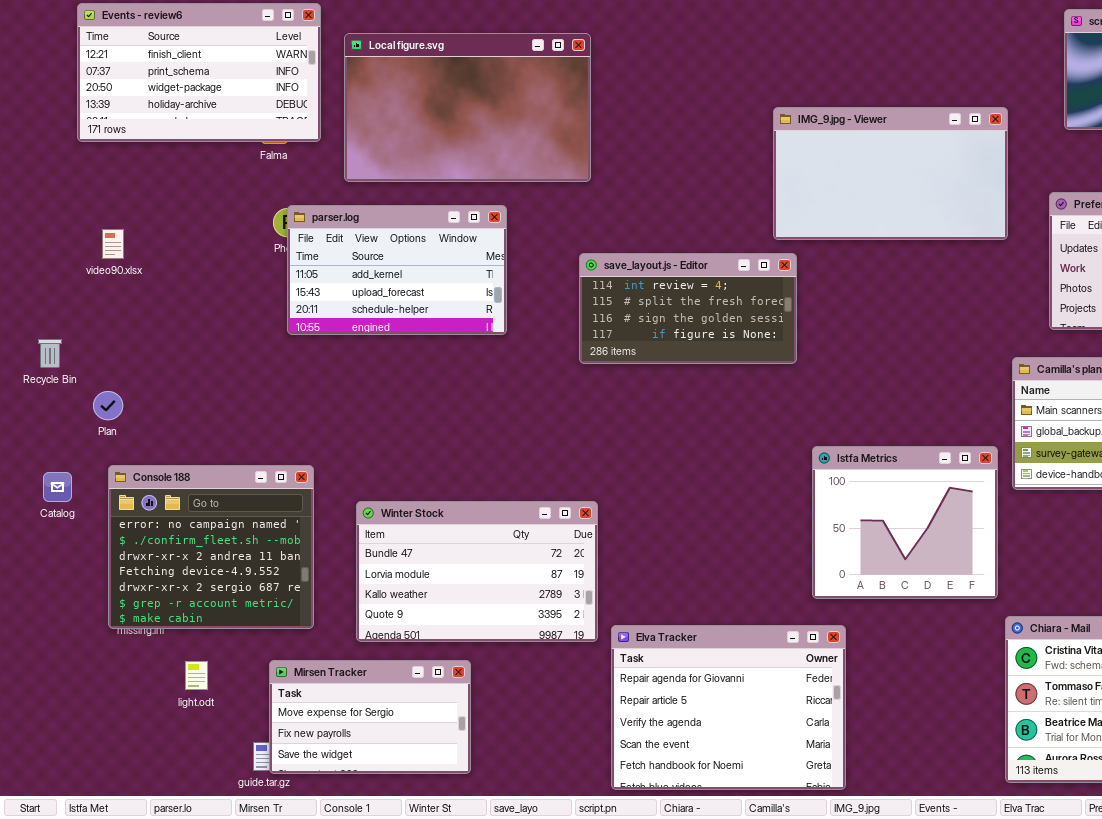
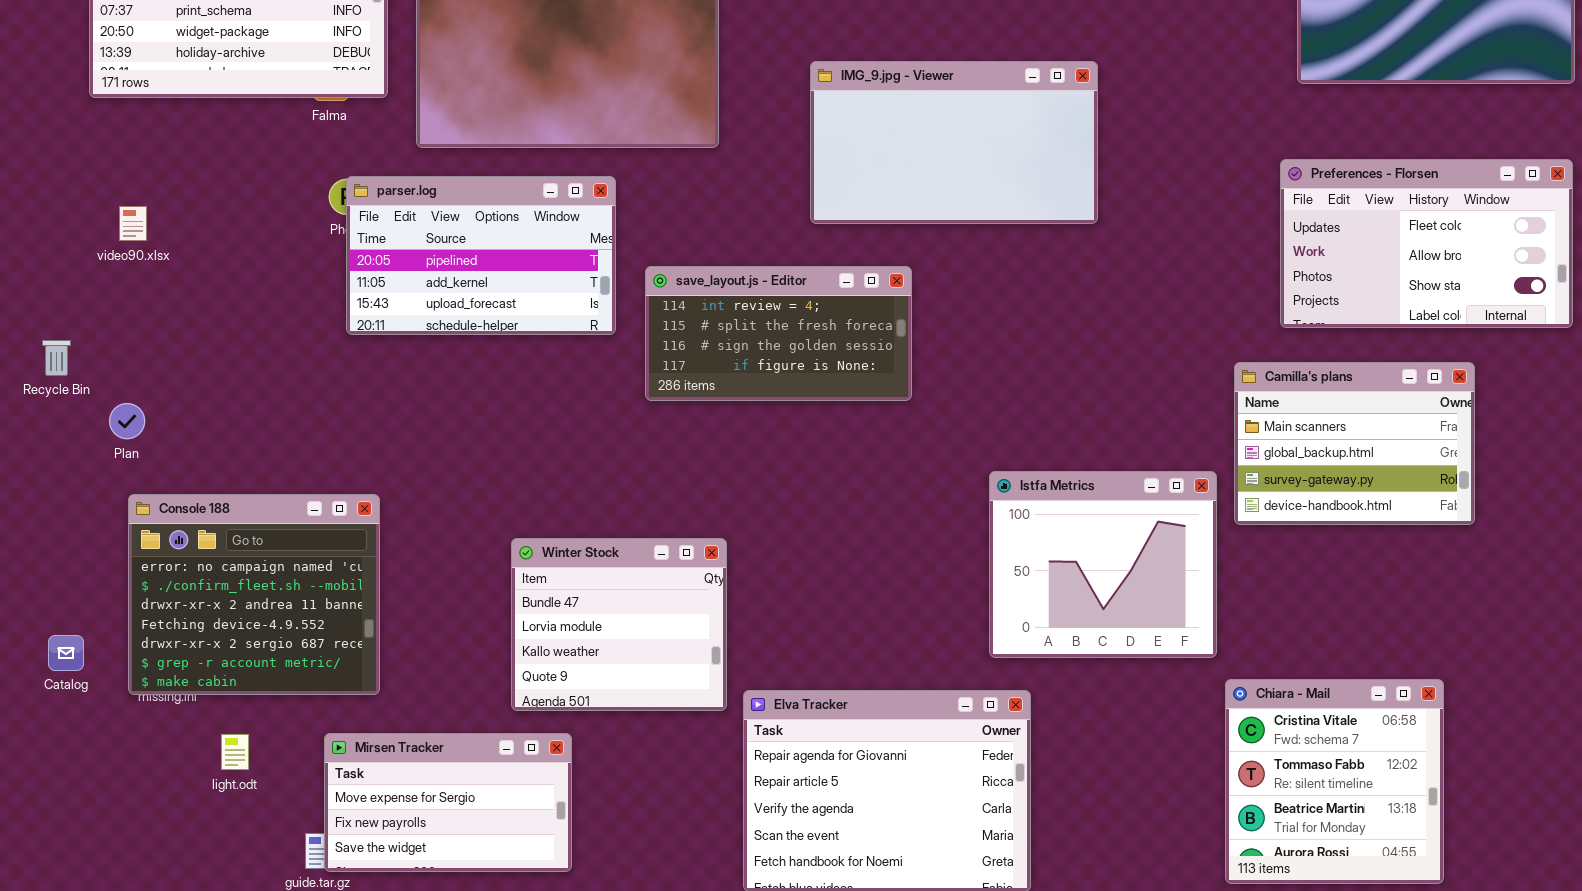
IMG_9.jpg - Viewer: [773,107,1008,240] -> [810,61,1098,224], moved
parser.log: [287,205,507,335] -> [346,176,616,335], scrolled up 1 row
save_layout.js - Editor: [579,253,797,364] -> [645,266,912,401], moved
Catalog: [43,472,72,502] -> [48,635,84,671], moved
Winter Stock: [356,501,598,642] -> [511,538,727,711], resized

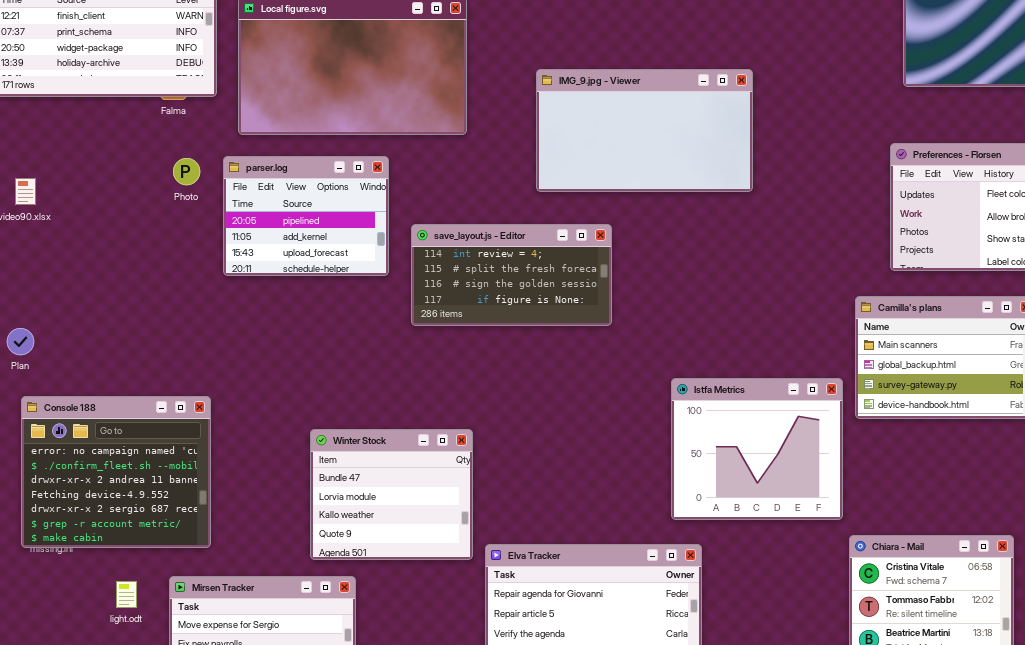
parser.log: [346,176,616,335] -> [223,156,389,276], resized
light.odt: [221,734,249,770] -> [116,581,137,608], moved

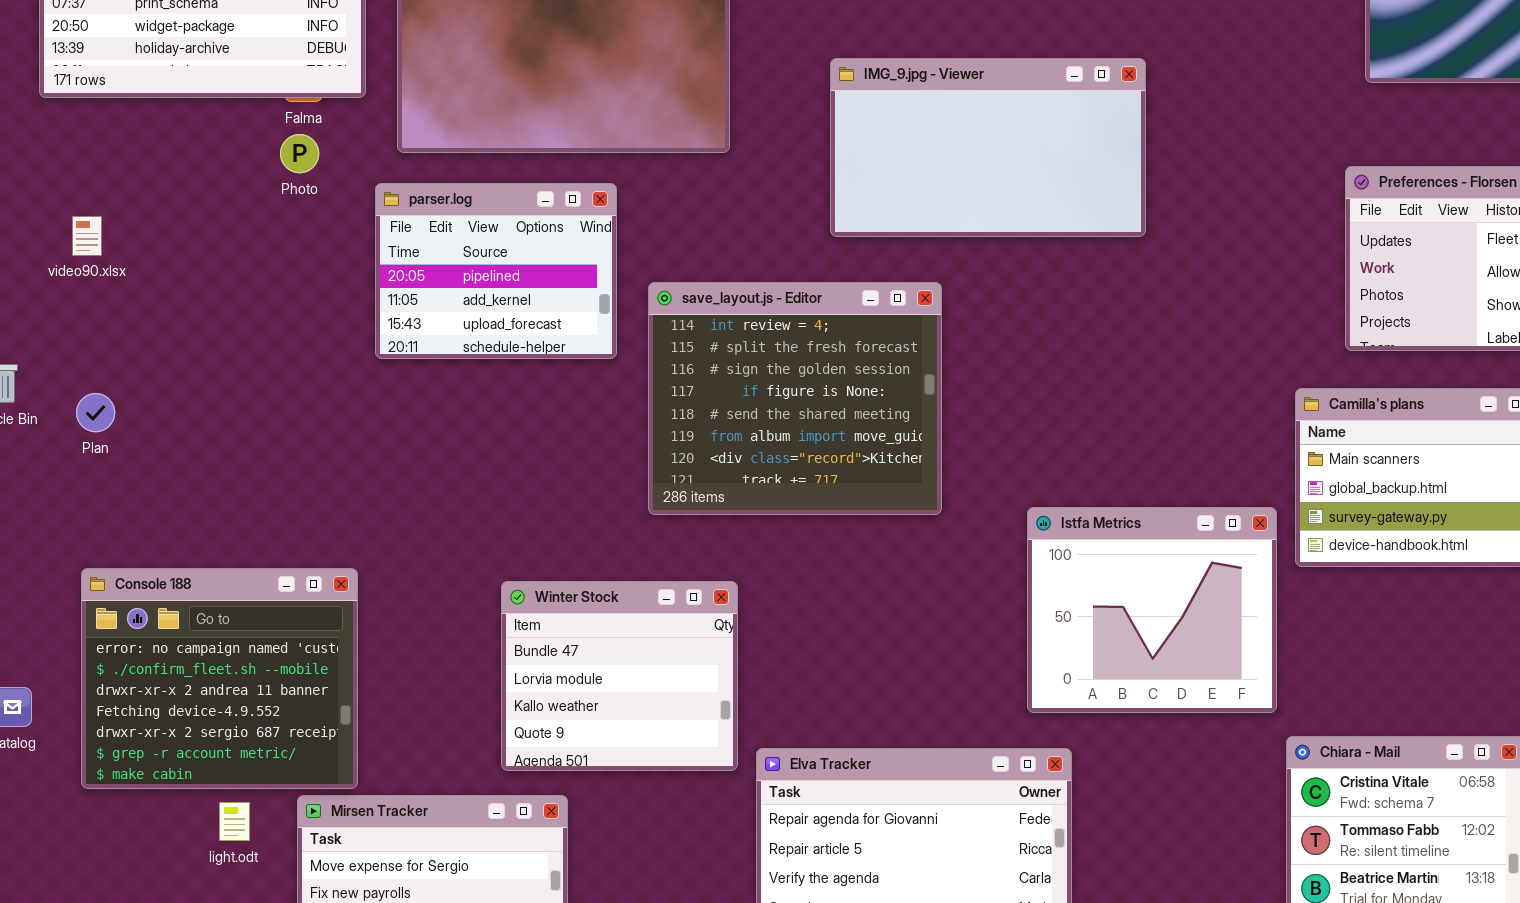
Photo: [173,158,200,185] -> [280,134,319,173], moved
save_layout.js - Editor: [411,224,612,326] -> [648,282,942,515], resized
Plan: [7,328,34,355] -> [76,393,115,432], moved
Console 188: [21,396,211,548] -> [81,568,358,789], moved

